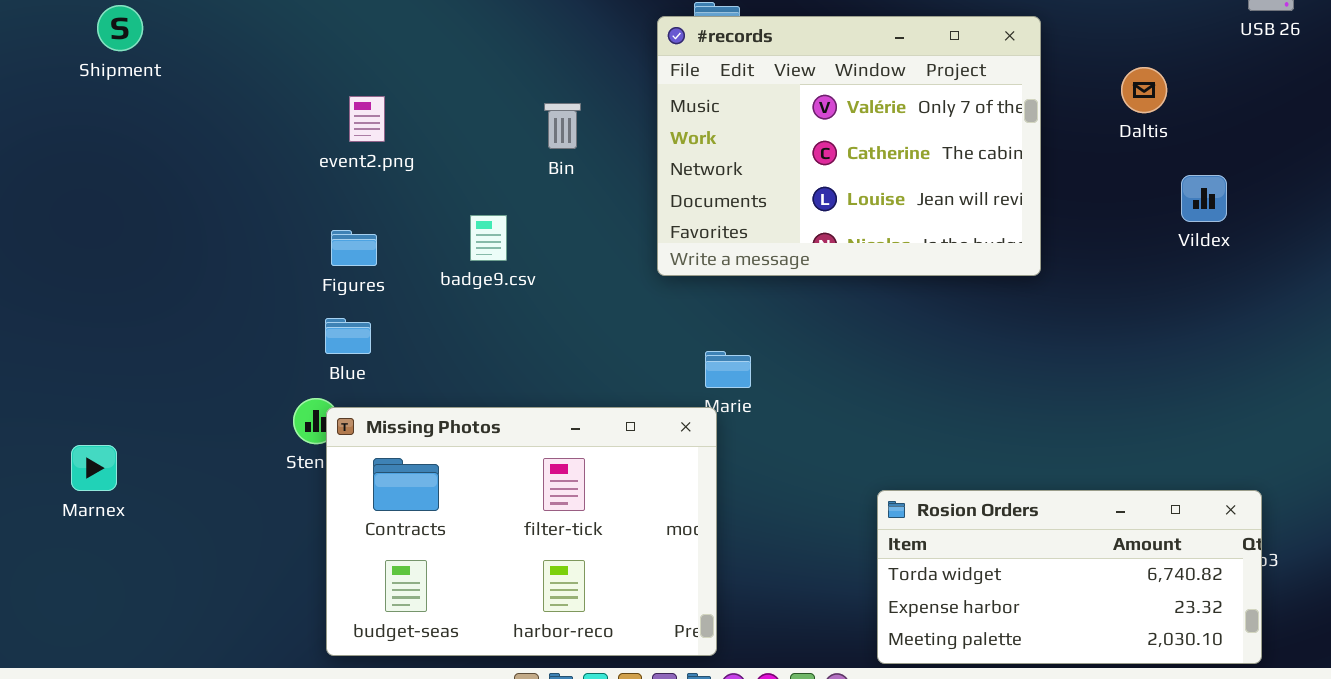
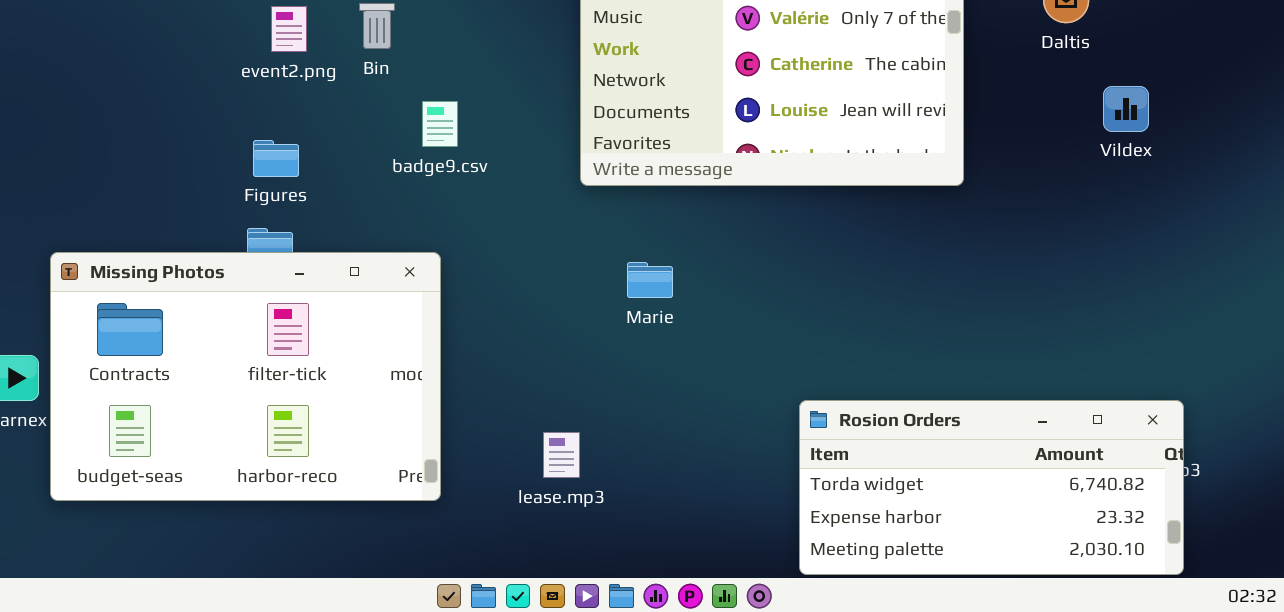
Bin: [544,103,581,149] -> [359,3,395,49], moved
badge9.csv: [470,215,507,261] -> [422,101,458,147], moved
Missing Photos: [326,407,717,656] -> [50,252,441,501], moved

